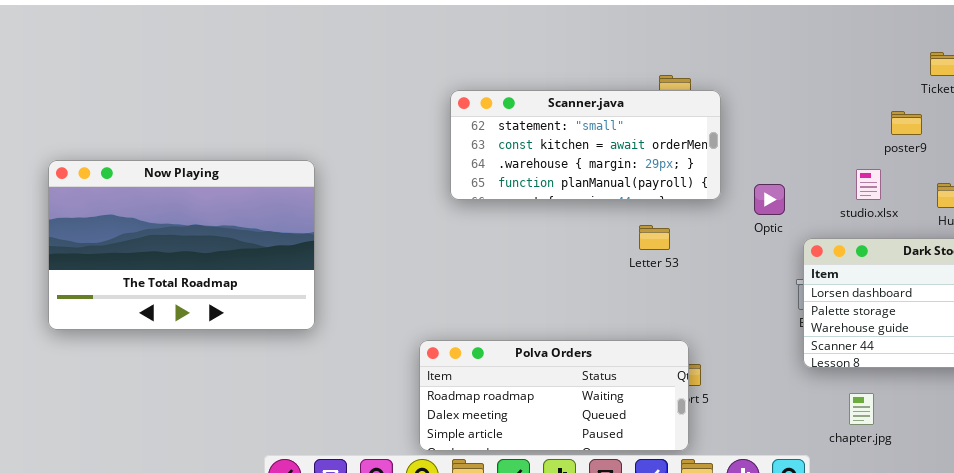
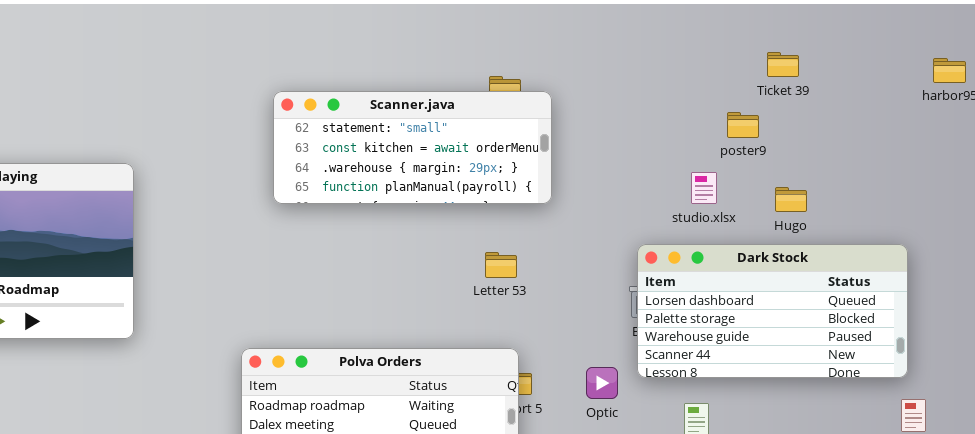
Optic: [754,184,785,215] -> [586,367,618,399], moved
Letter 53: [639,225,670,250] -> [485,252,517,278], moved

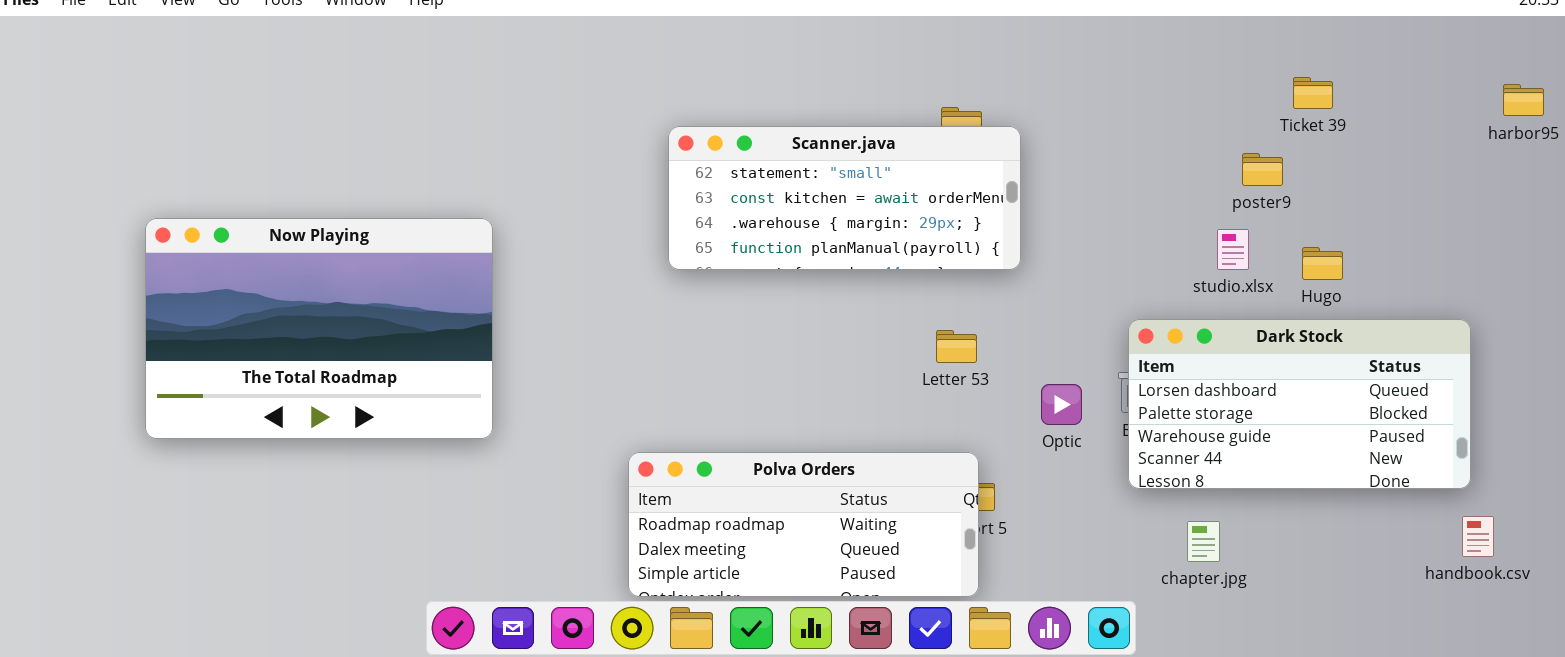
studio.xlsx: [691,172,717,204] -> [1217,229,1249,270], moved
Optic: [586,367,618,399] -> [1041,384,1082,425], moved

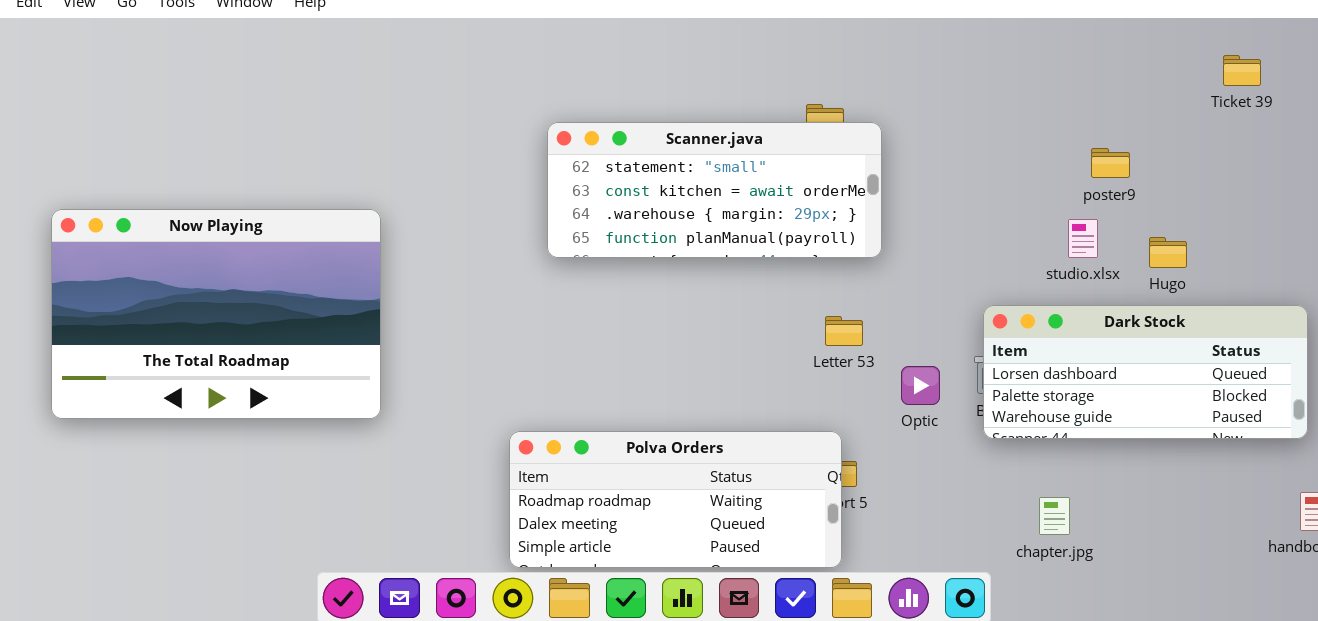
Ticket 39: [1293,77,1333,109] -> [1223,55,1261,86], moved
Dark Stock: [1128,319,1471,489] -> [983,305,1308,439], resized
Letter 53: [936,330,977,363] -> [825,316,863,346], moved

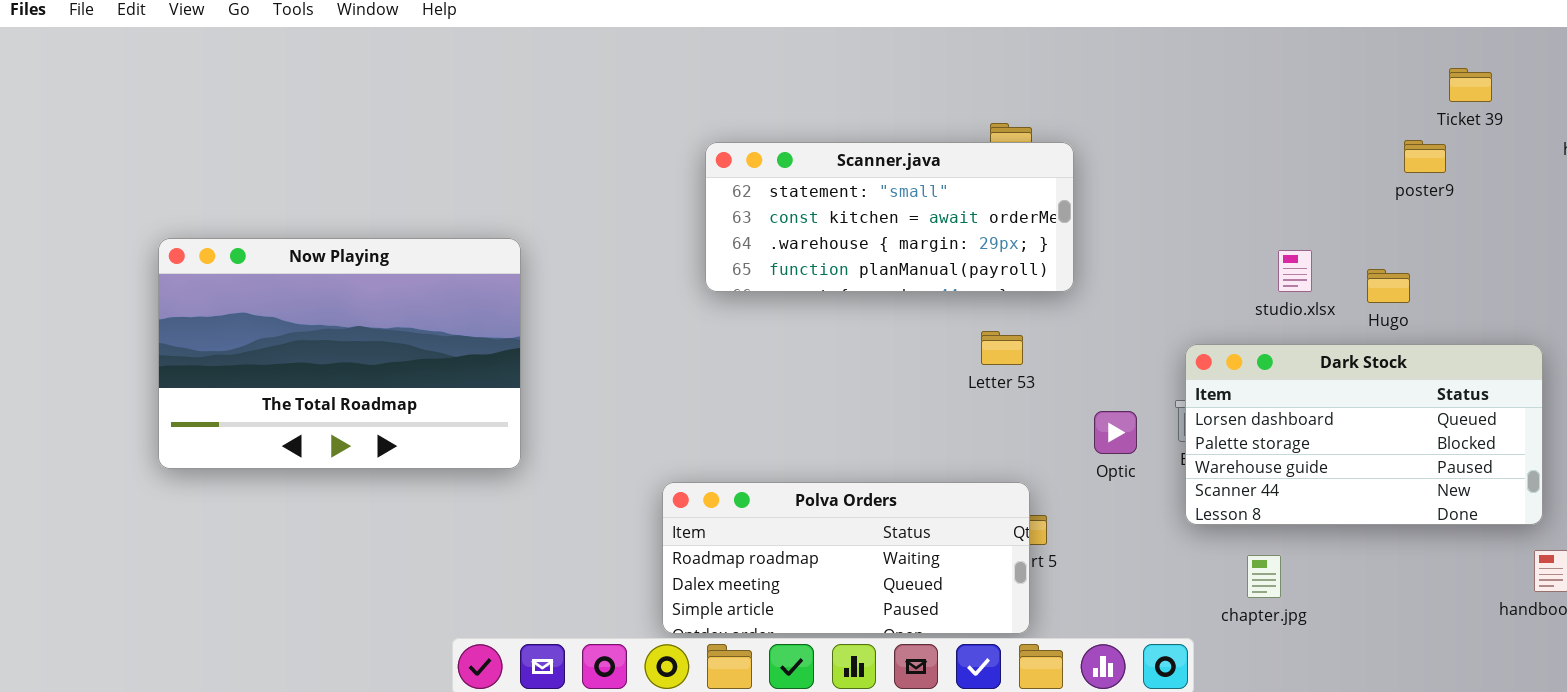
poster9: [1091,148,1130,178] -> [1404,140,1446,173], moved
Dark Stock: [983,305,1308,439] -> [1185,344,1543,525], resized
Letter 53: [825,316,863,346] -> [981,331,1023,365], moved

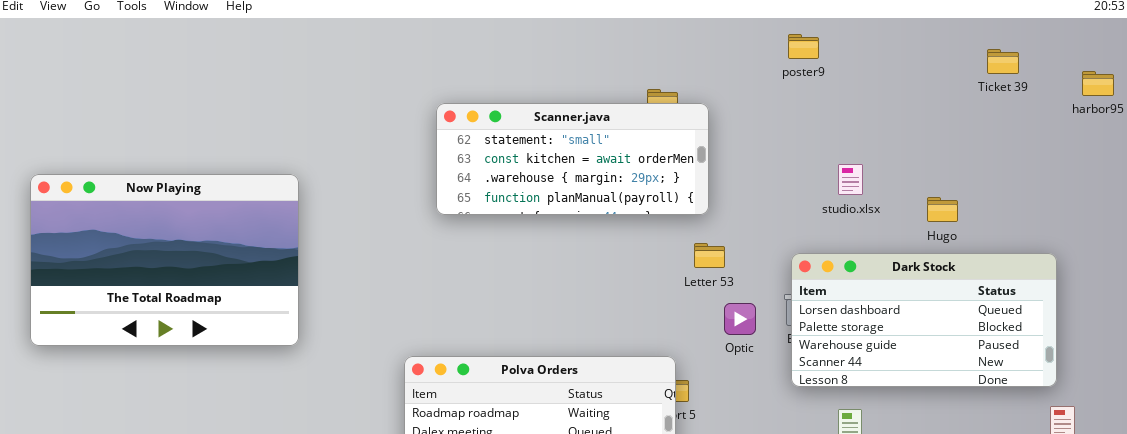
poster9: [1404,140,1446,173] -> [788,34,819,59], moved
studio.xlsx: [1278,250,1312,292] -> [838,164,863,195], moved
Letter 53: [981,331,1023,365] -> [694,243,725,268], moved

